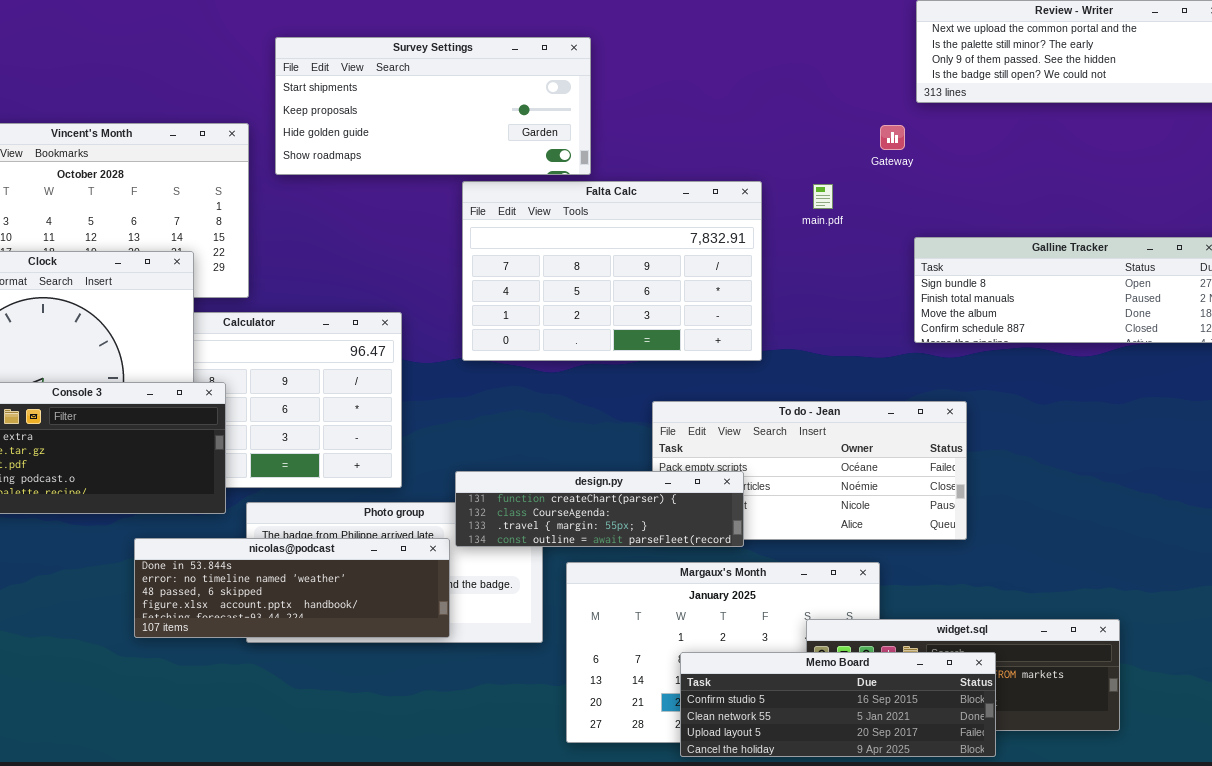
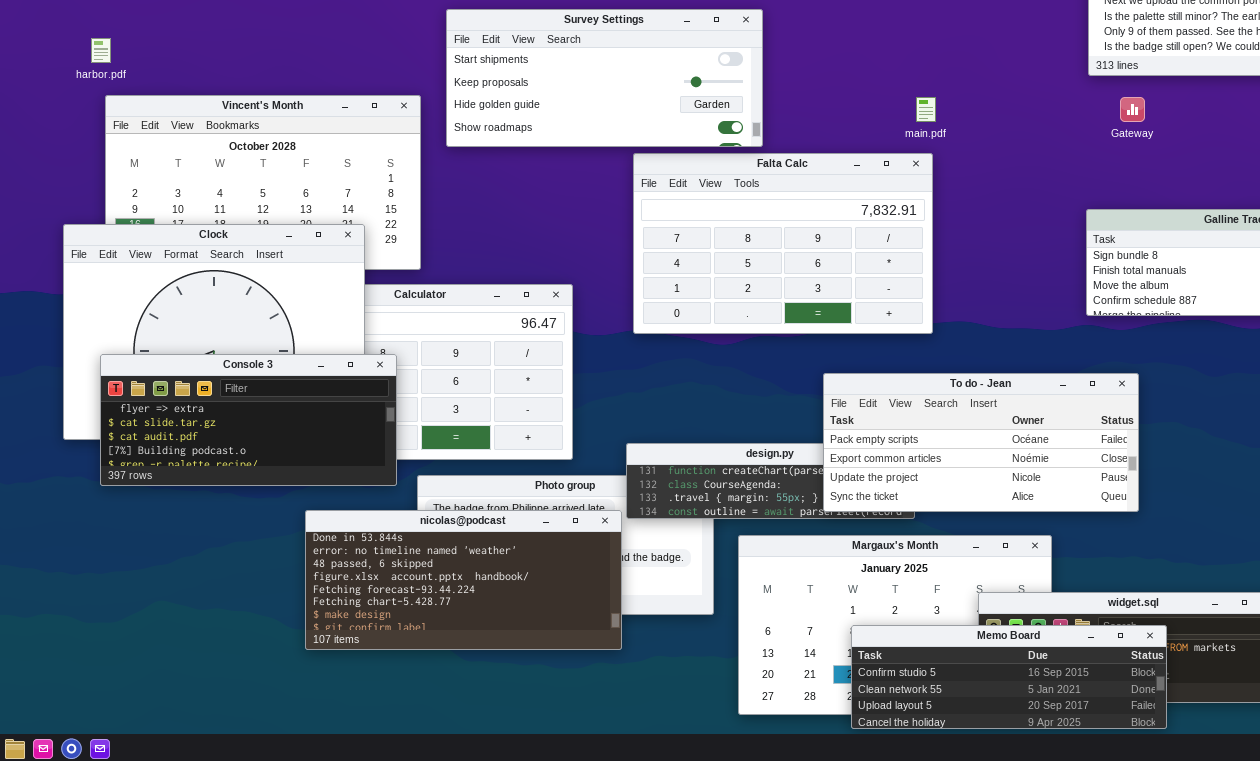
Gateway: [880,125,905,150] -> [1120,97,1145,122], moved
main.pdf: [813,184,833,209] -> [916,97,936,122], moved
To do - Jean: [652,401,967,540] -> [823,373,1139,512], raised
nicolas@podcast: [134,538,450,638] -> [305,510,622,650], resized

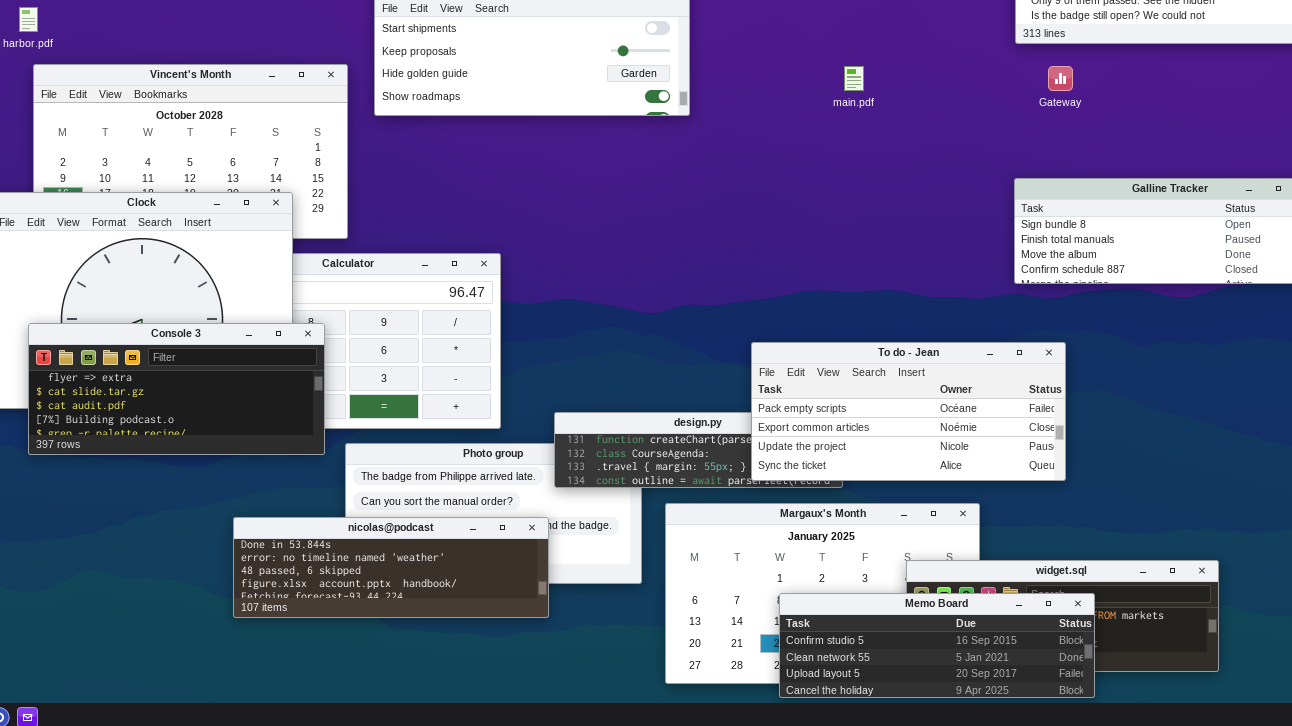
Falta Calc: [633,153,933,334] -> none, closed
nicolas@podcast: [305,510,622,650] -> [233,517,549,618], resized

